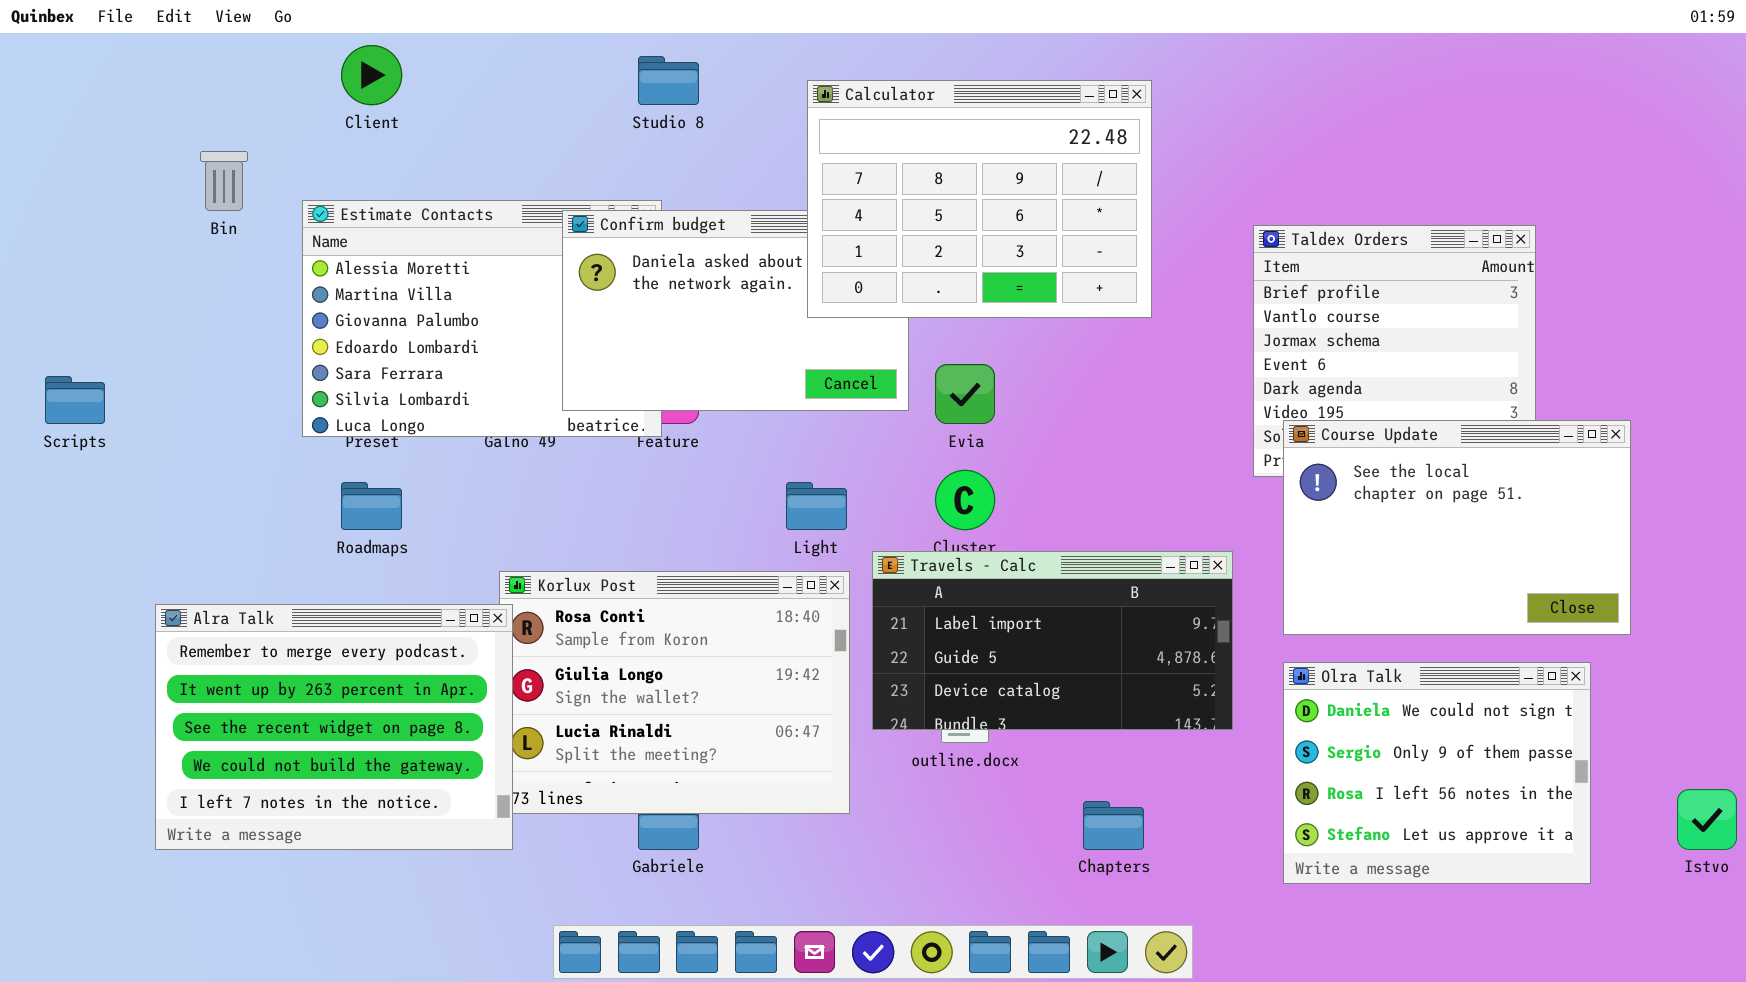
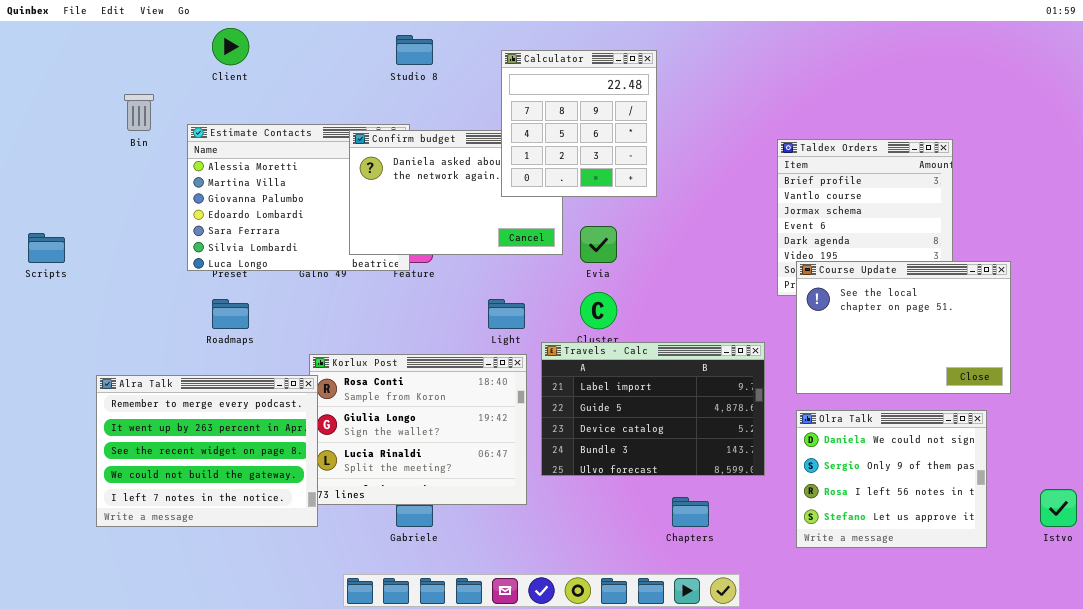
Calculator: [807,80,1152,318] -> [501,50,657,197], resized
Travels - Calc: [872,551,1233,730] -> [541,342,765,476], resized

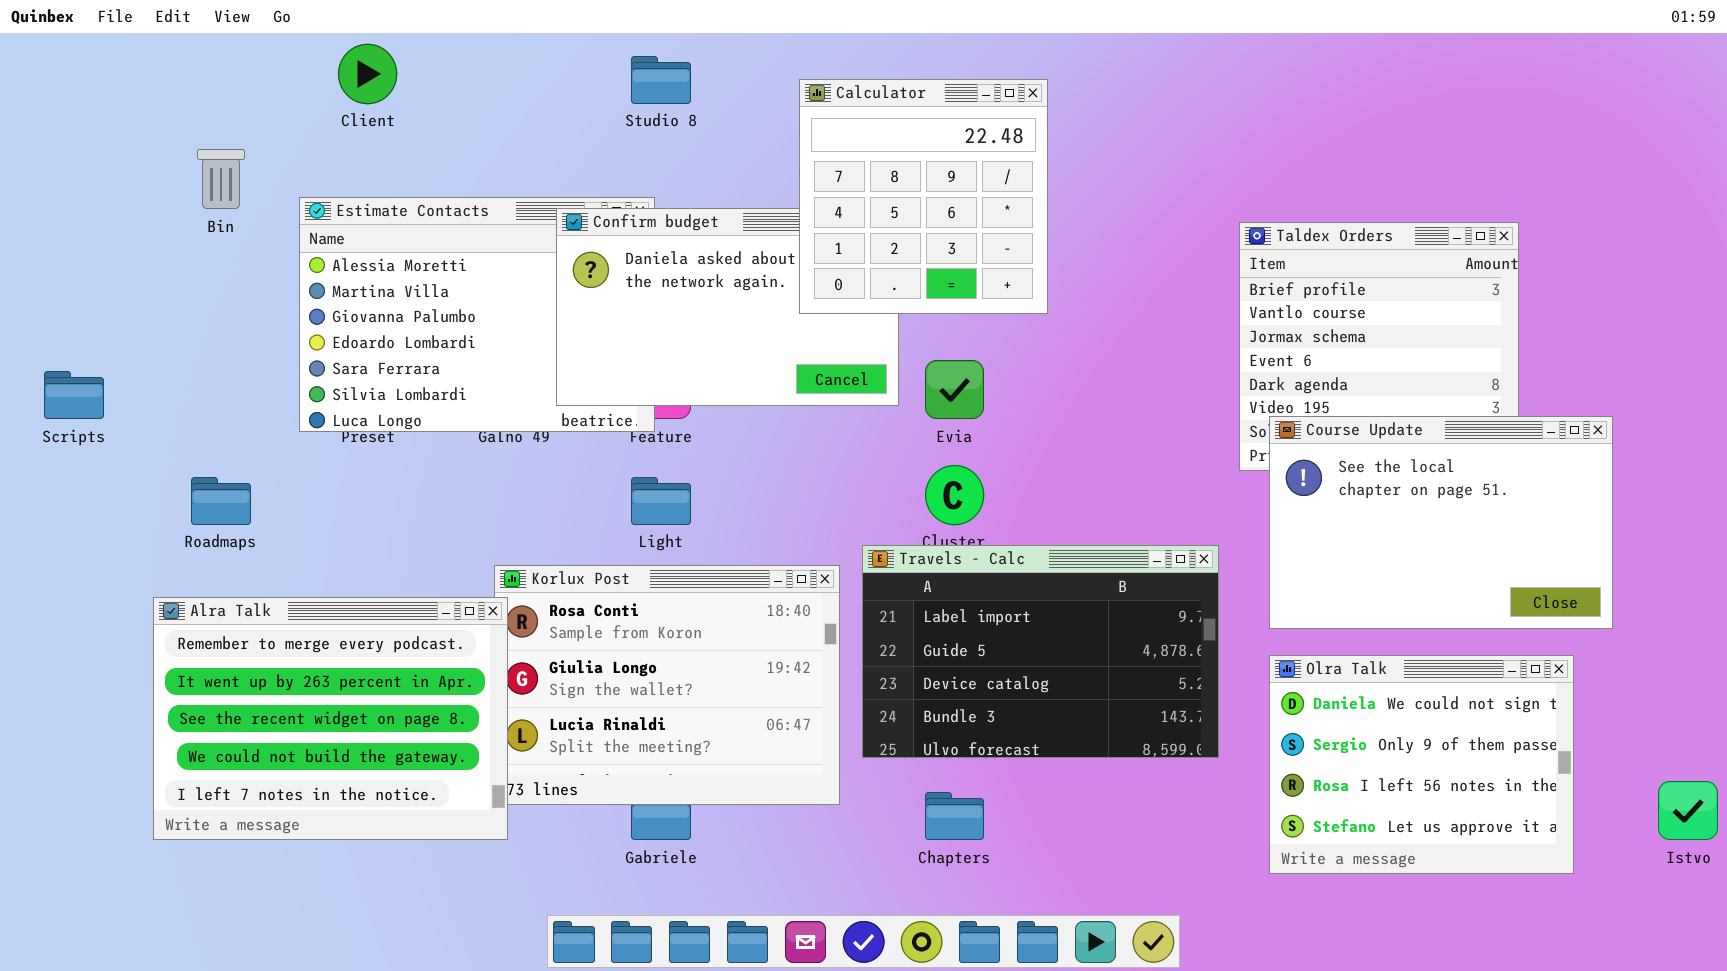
Roadmaps: [212,299,249,329] -> [191,477,251,525], moved
Light: [488,299,525,329] -> [631,477,691,525], moved
Chapters: [672,497,709,527] -> [925,792,984,840], moved

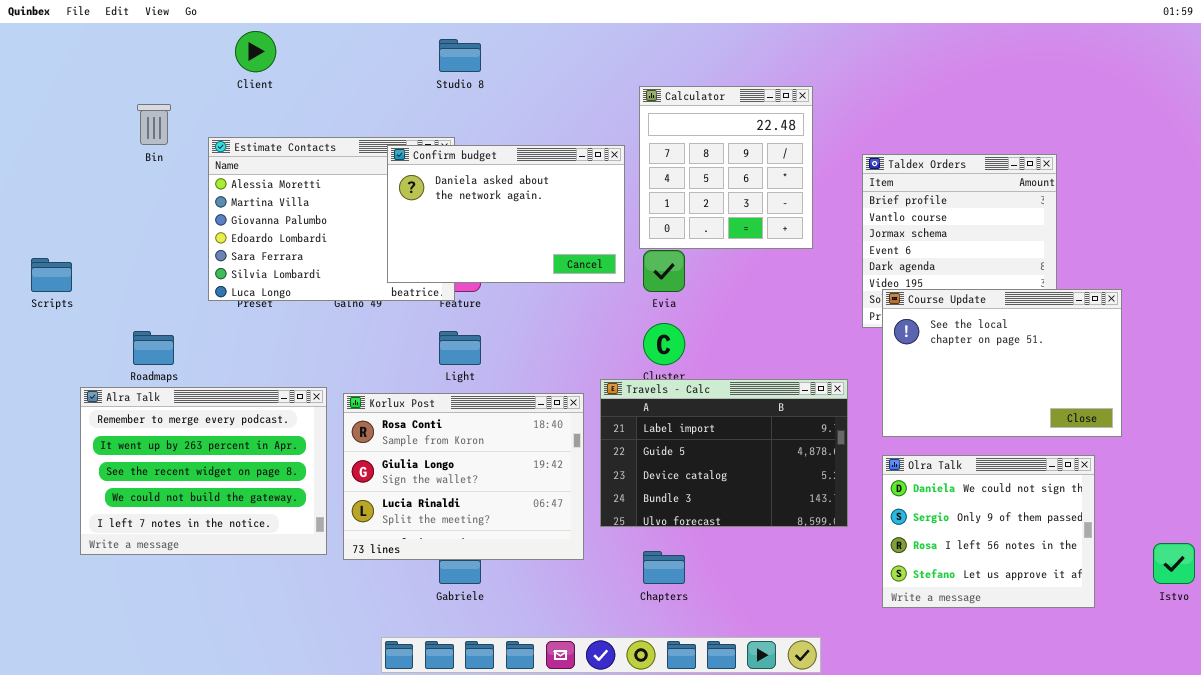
Calculator: [799,79,1048,314] -> [639,86,813,249], moved
Alra Talk: [153,597,508,840] -> [80,387,327,555], moved

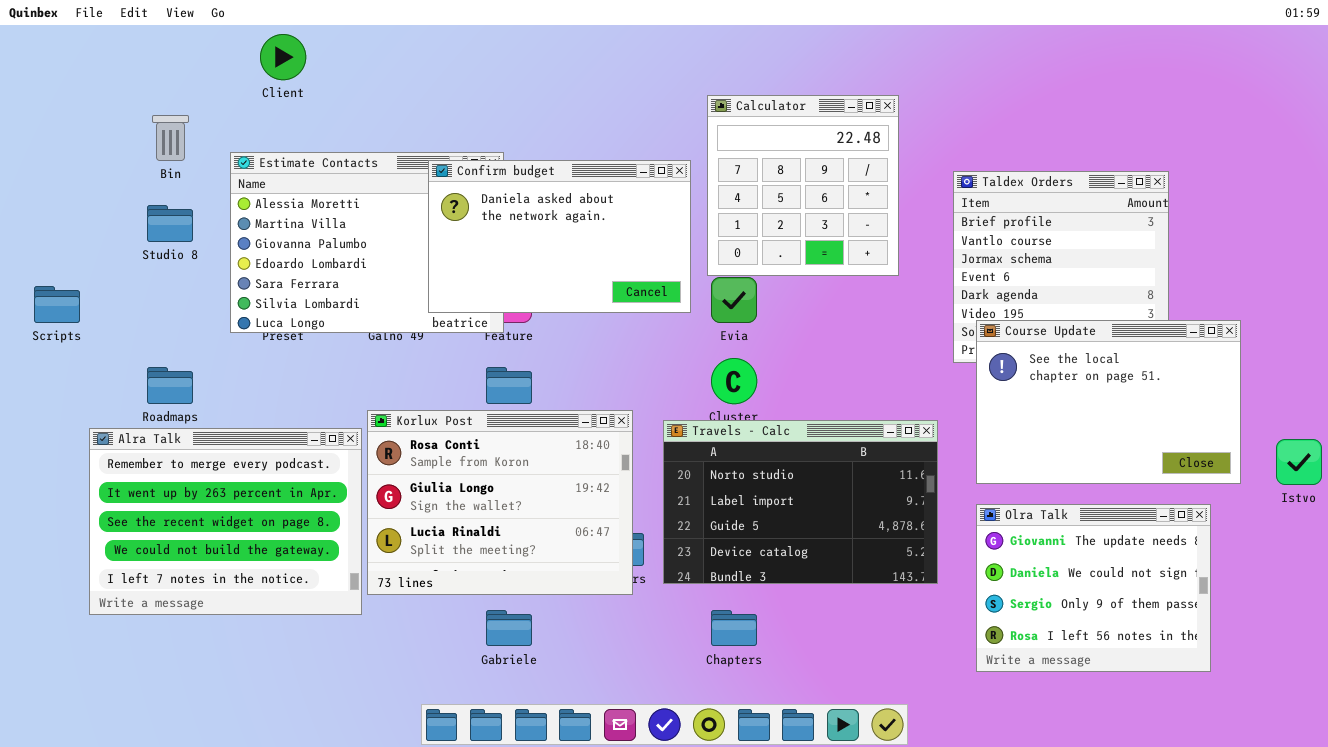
Studio 8: [439,39,481,72] -> [147,205,193,242], moved
Travels - Calc: [600,379,848,527] -> [663,420,938,584], scrolled up 1 row
Korlux Post: [343,393,584,560] -> [367,410,633,595], moved
Olra Talk: [882,455,1095,608] -> [976,504,1211,672], scrolled up 1 row
Istvo: [1153,543,1195,584] -> [1276,439,1322,485], moved

